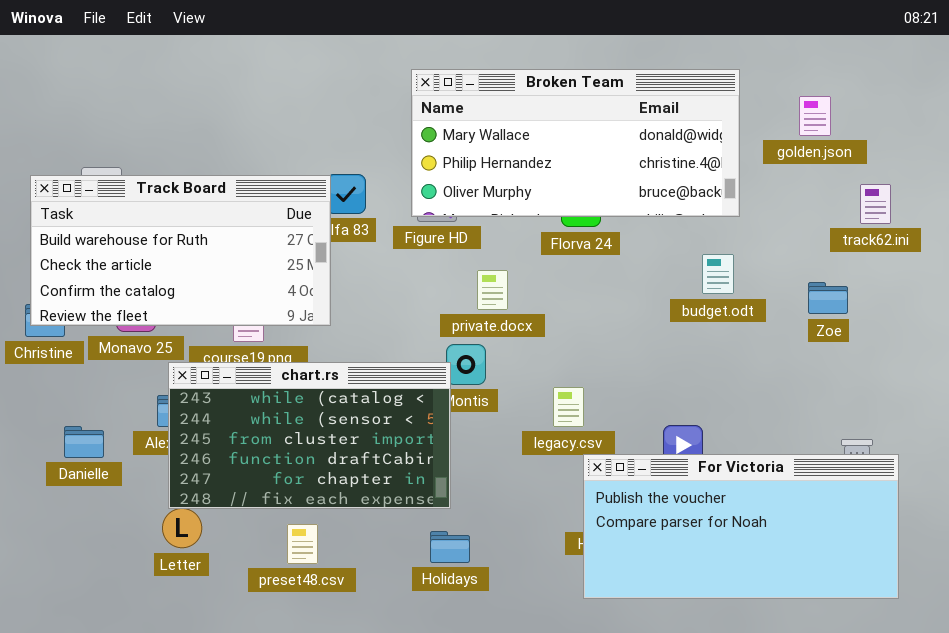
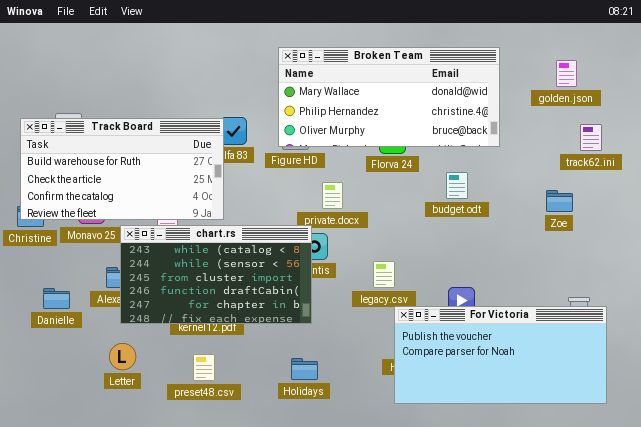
golden.json: [799,96,831,136] -> [556,60,577,87], moved
budget.odt: [702,254,734,294] -> [446,172,468,199], moved
chart.rs: [168,362,451,509] -> [120,225,312,324], moved

